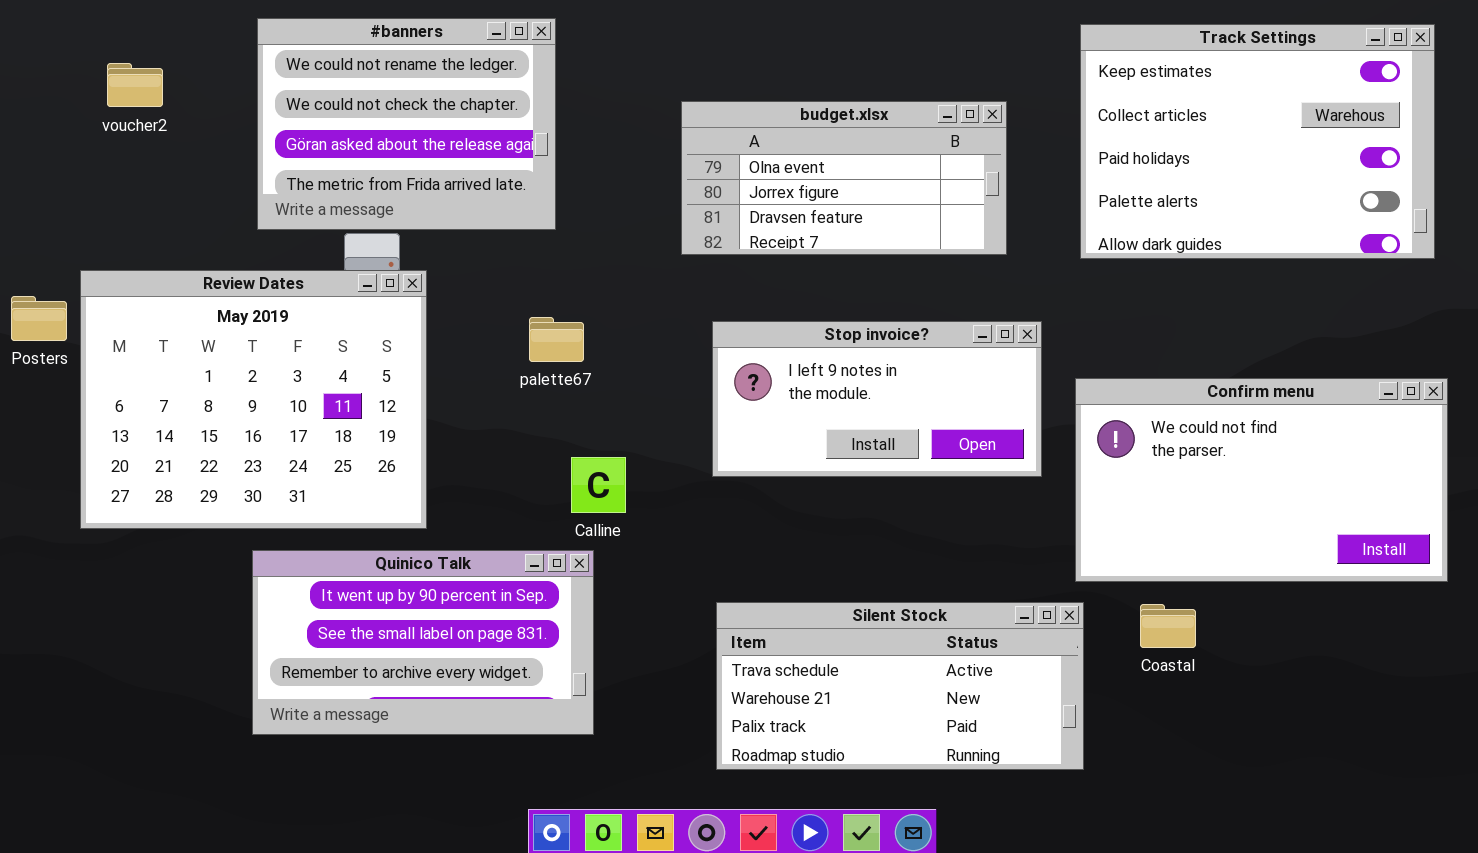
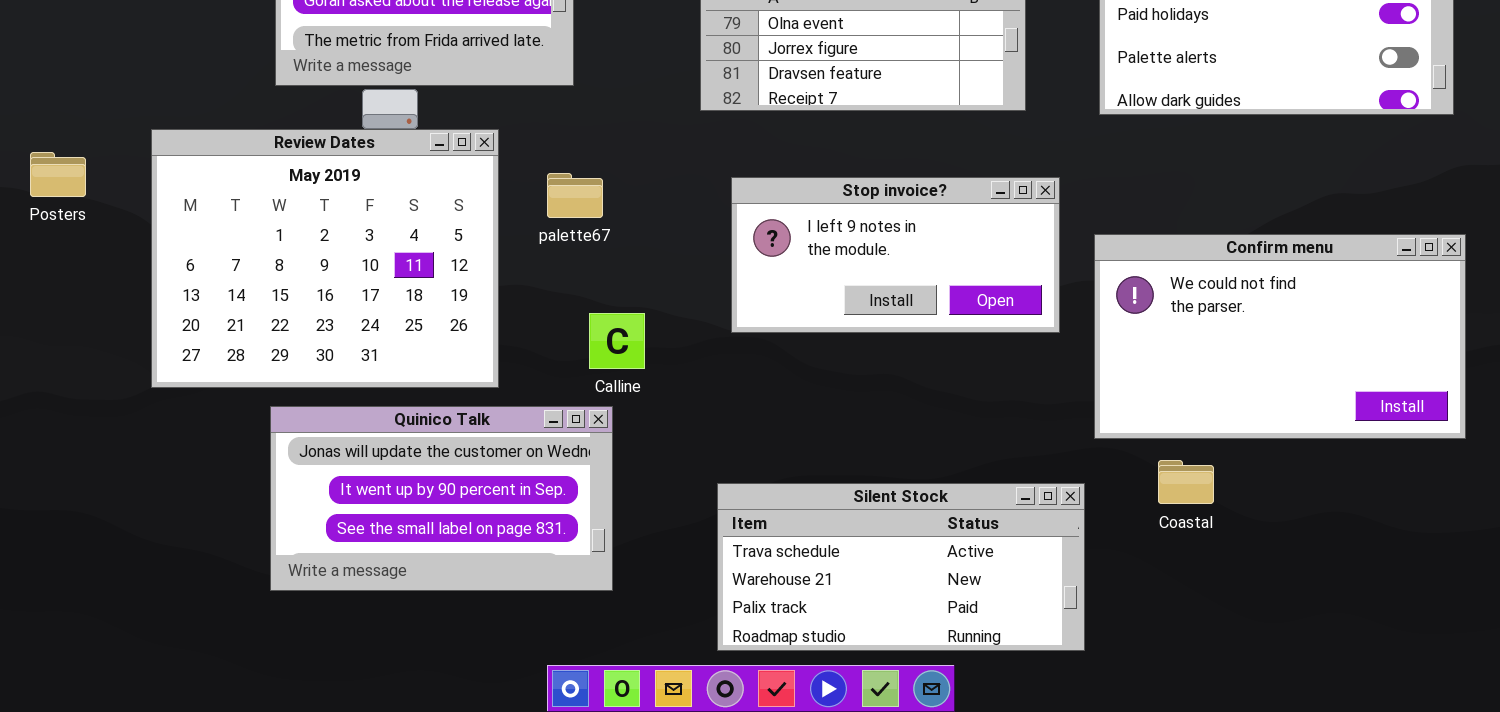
Review Dates: [80,270,427,529] -> [151,129,499,388], moved
Quinico Talk: [252,550,594,735] -> [270,406,613,591], scrolled up 1 row
Silent Stock: [716,602,1084,770] -> [717,483,1085,651], moved

